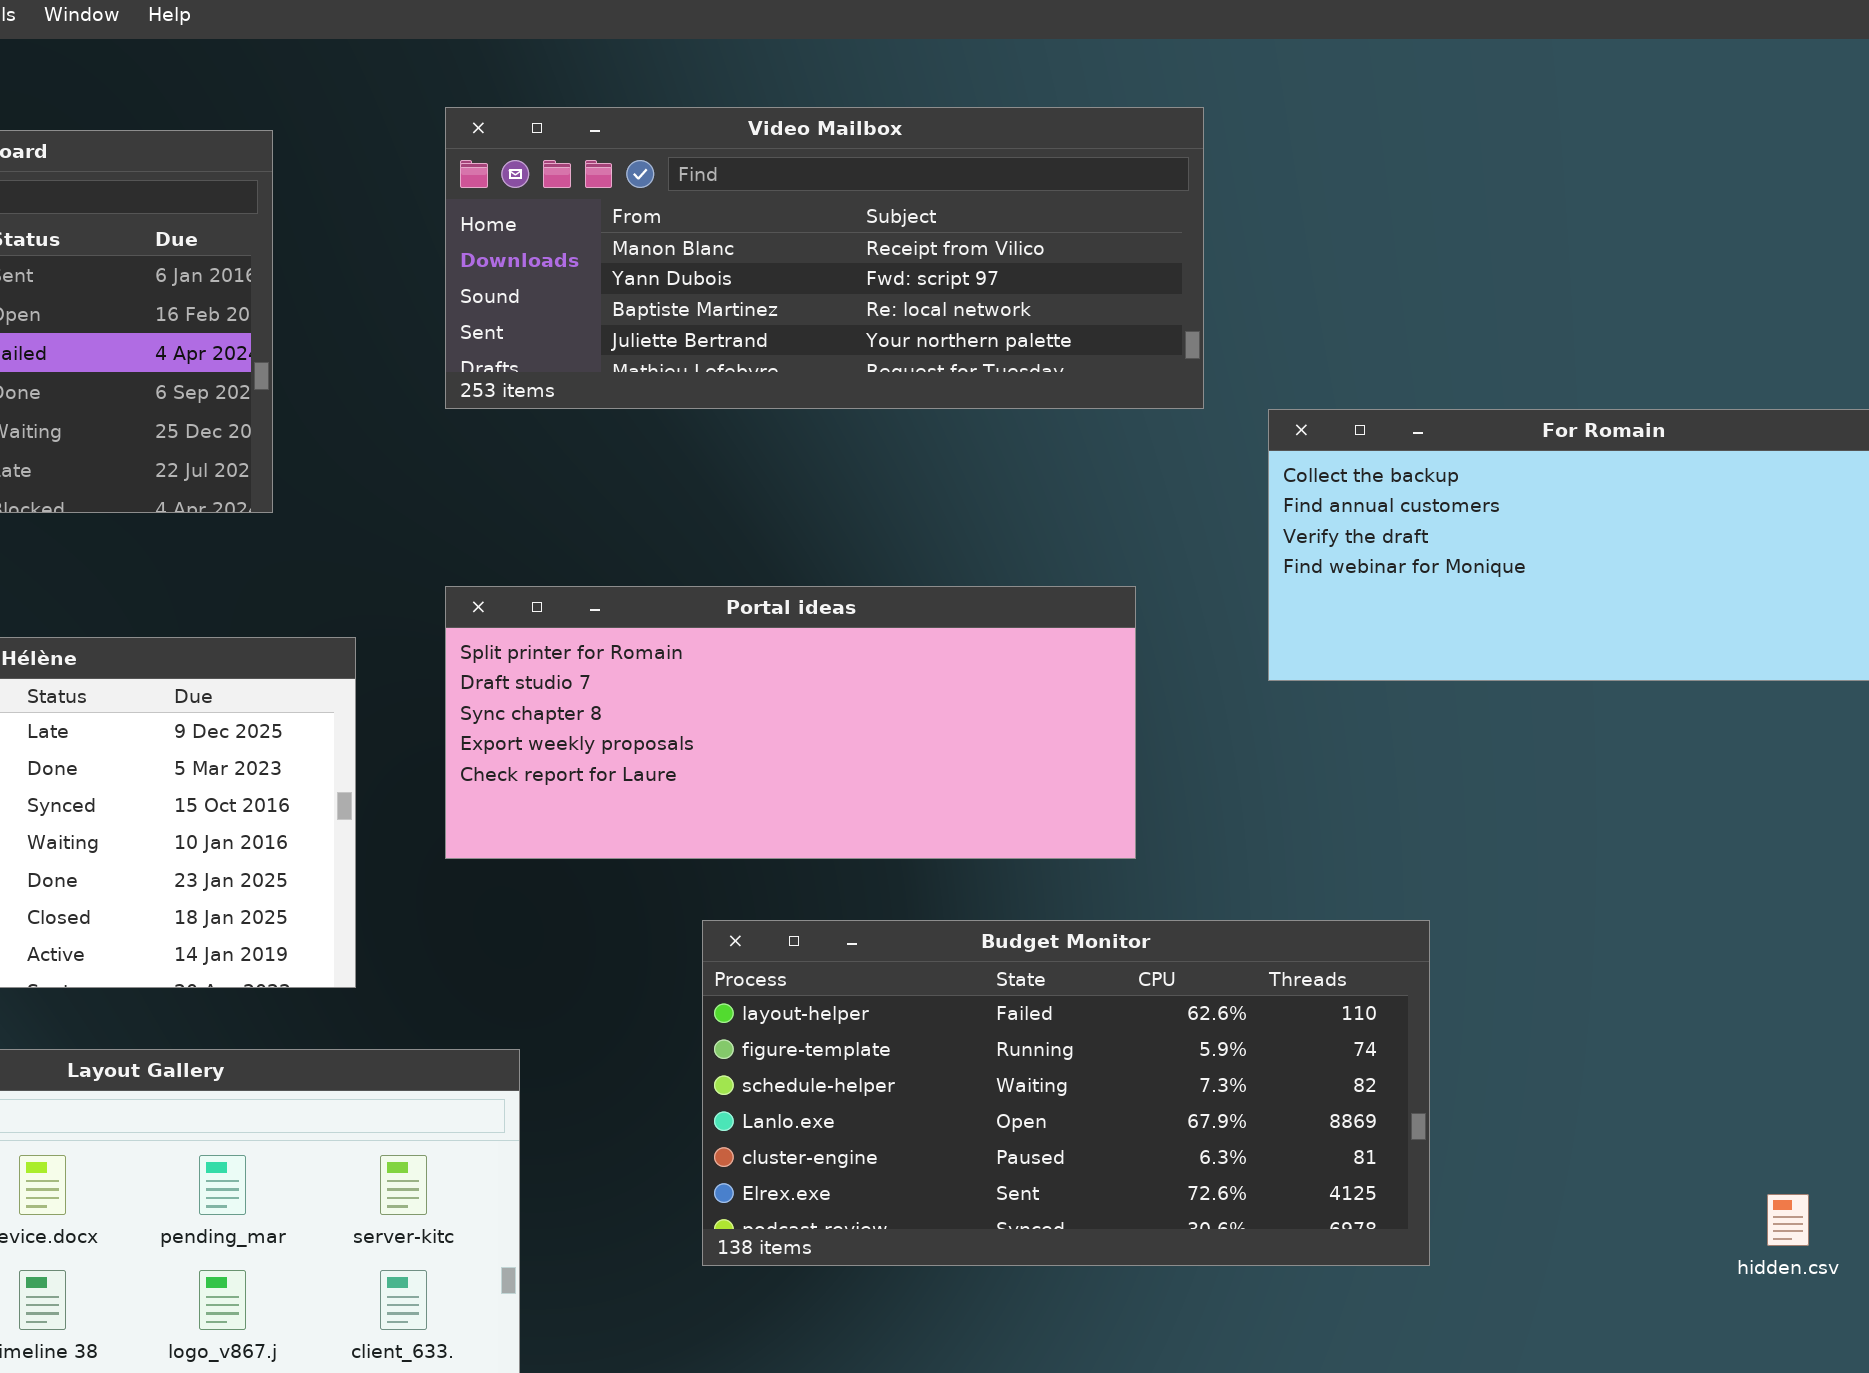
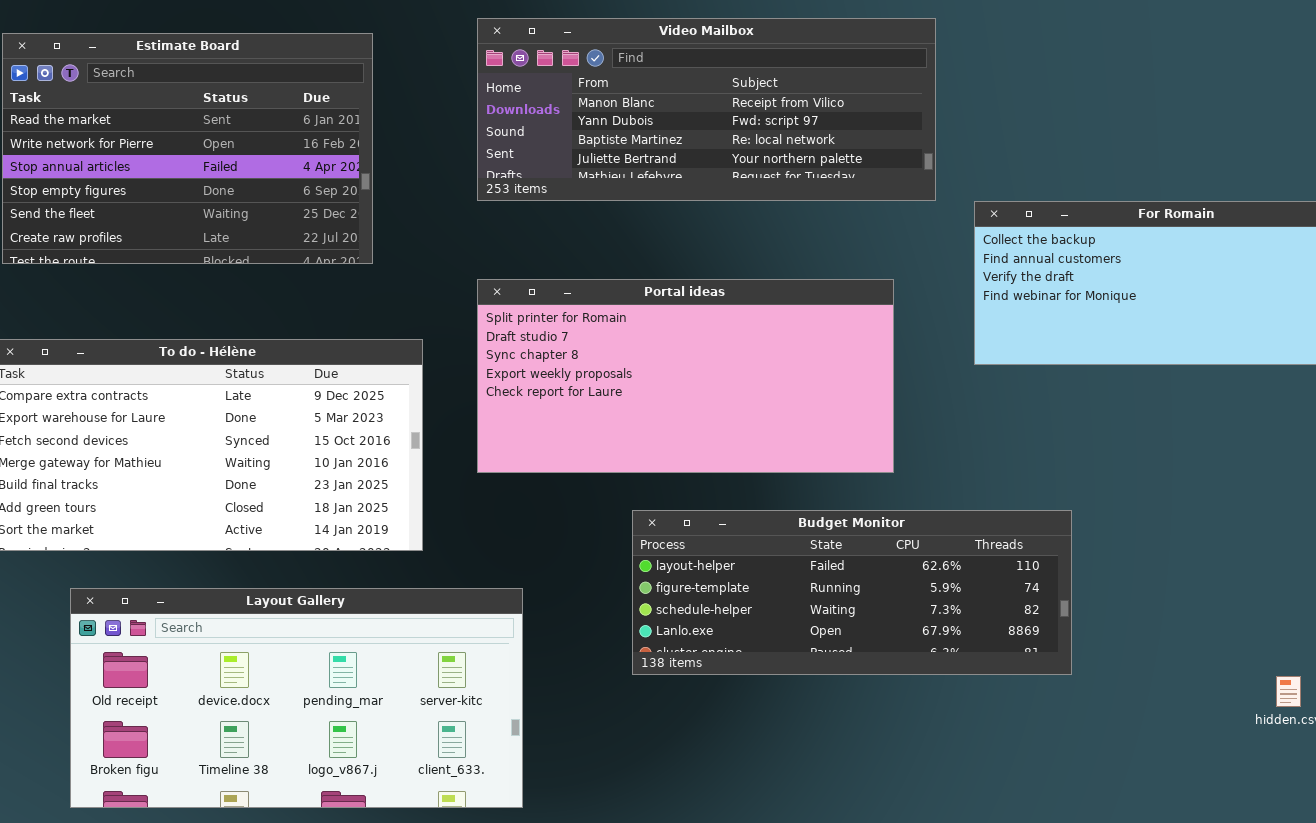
Portal ideas: [445,586,1136,859] -> [477,279,894,473], resized
Budget Monitor: [702,920,1430,1266] -> [632,510,1072,675], resized

